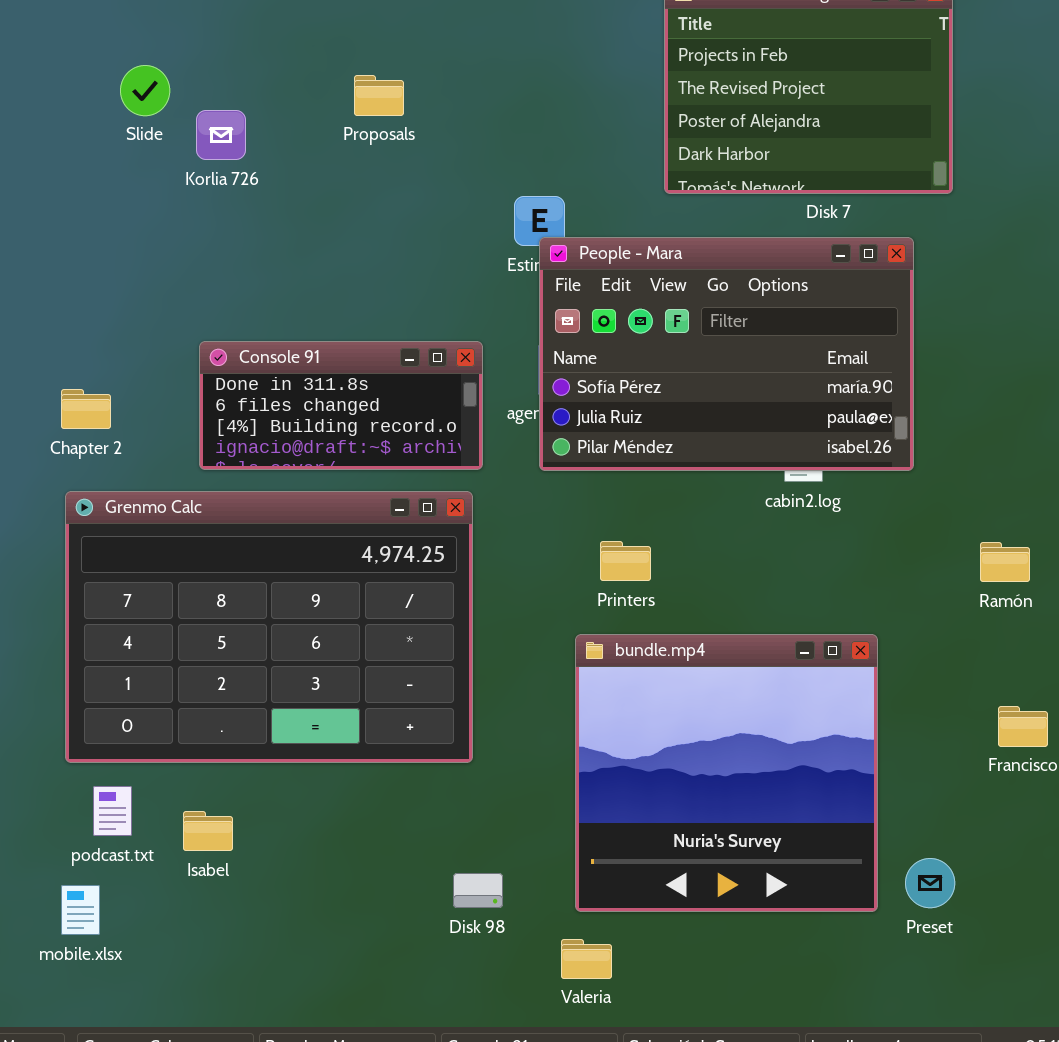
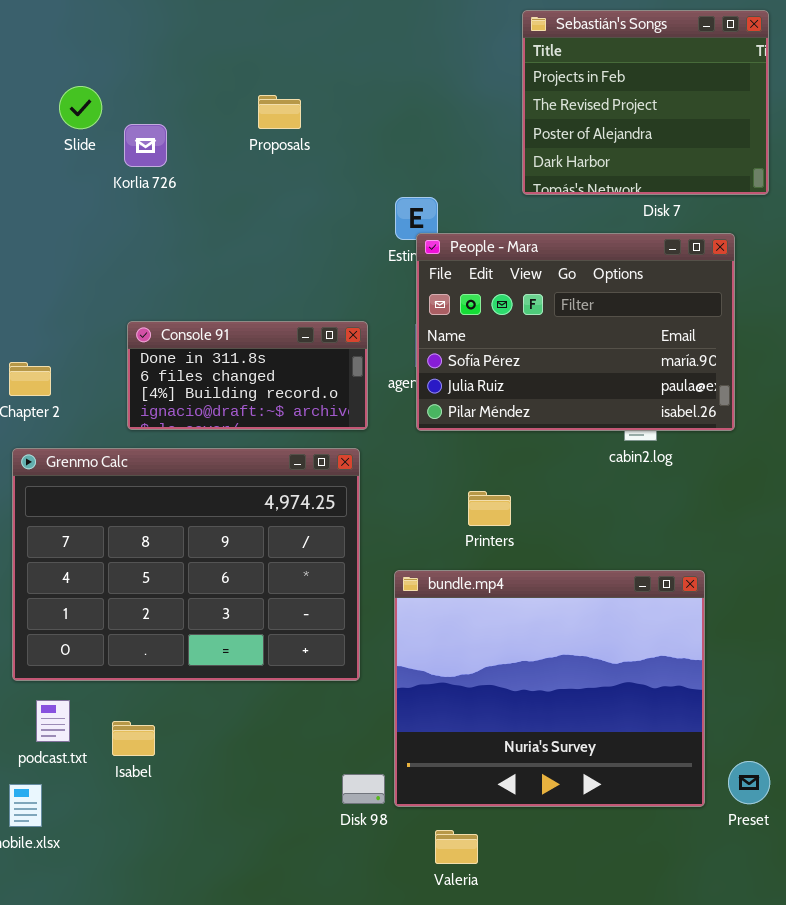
bundle.mp4: [575,634,878,912] -> [394,570,705,807], resized

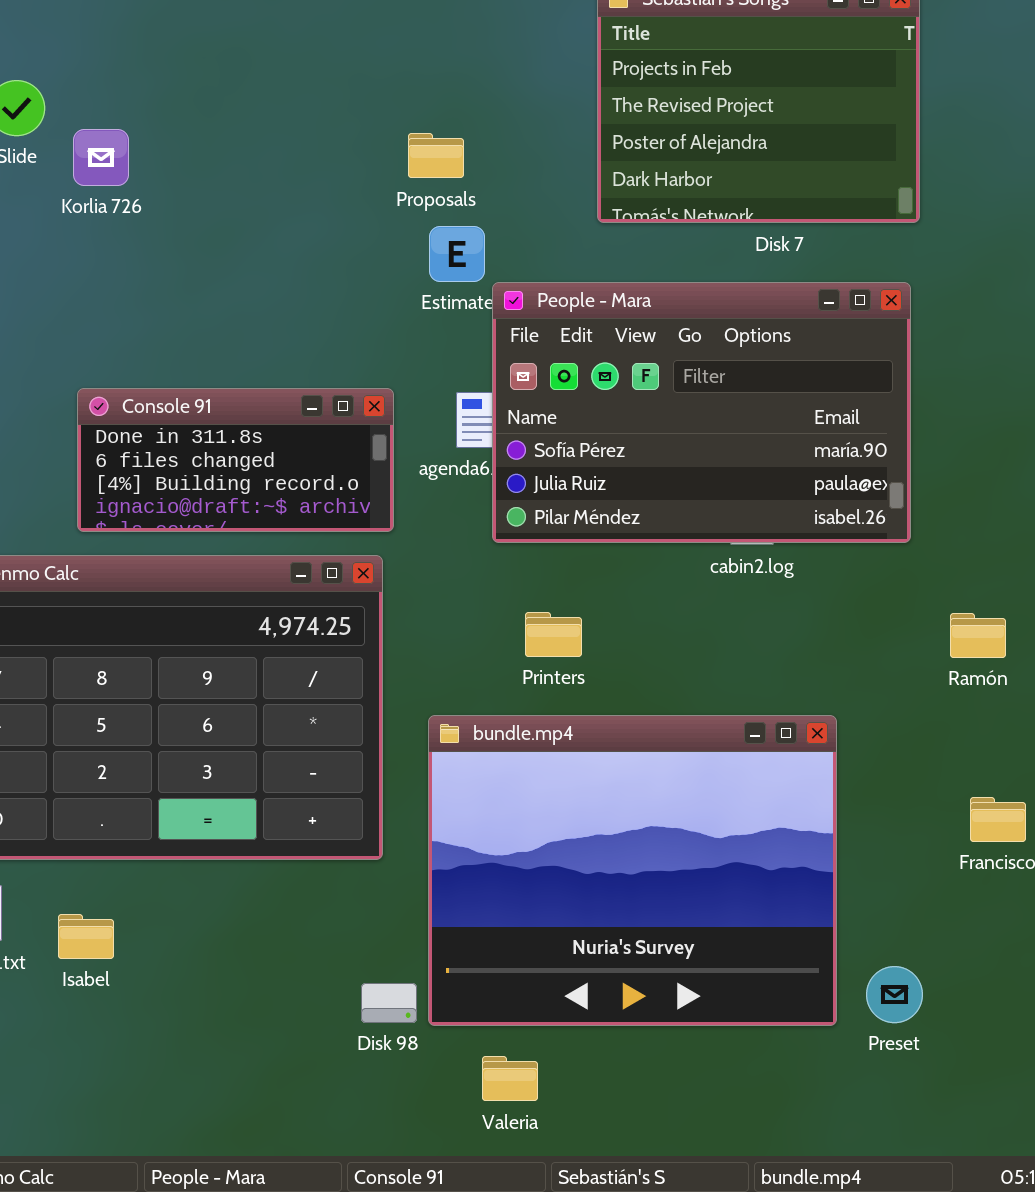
Proposals: [258,95,301,129] -> [408,133,464,178], moved
People - Mara: [416,233,735,431] -> [492,282,911,543], moved

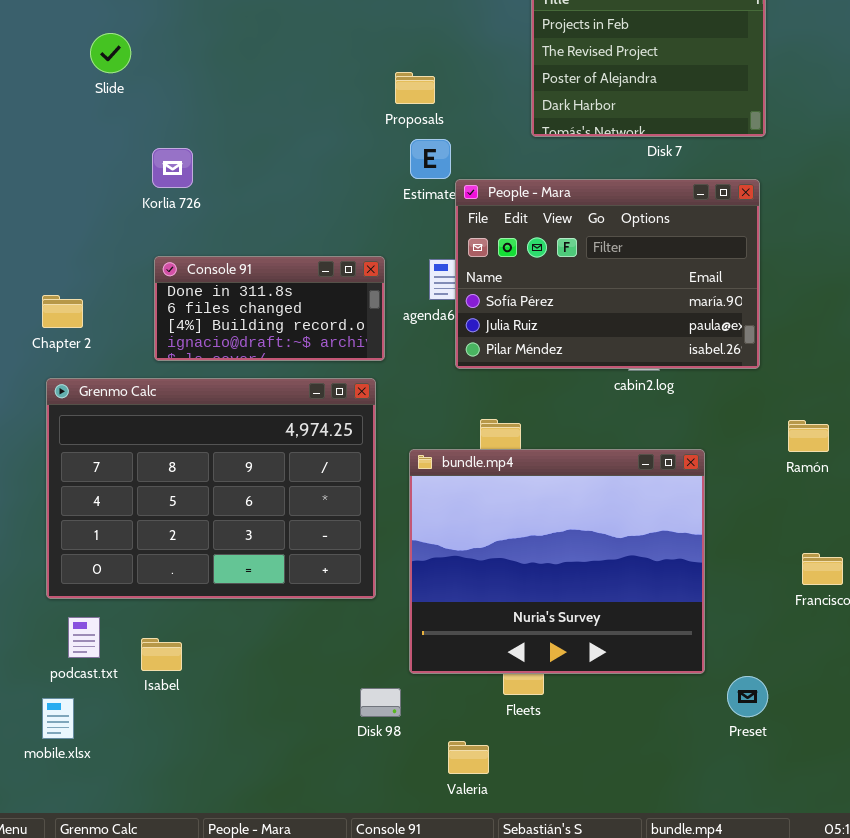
Korlia 726: [73,129,129,186] -> [152,148,193,188], moved
bundle.mp4: [428,715,837,1026] -> [409,449,705,674], moved

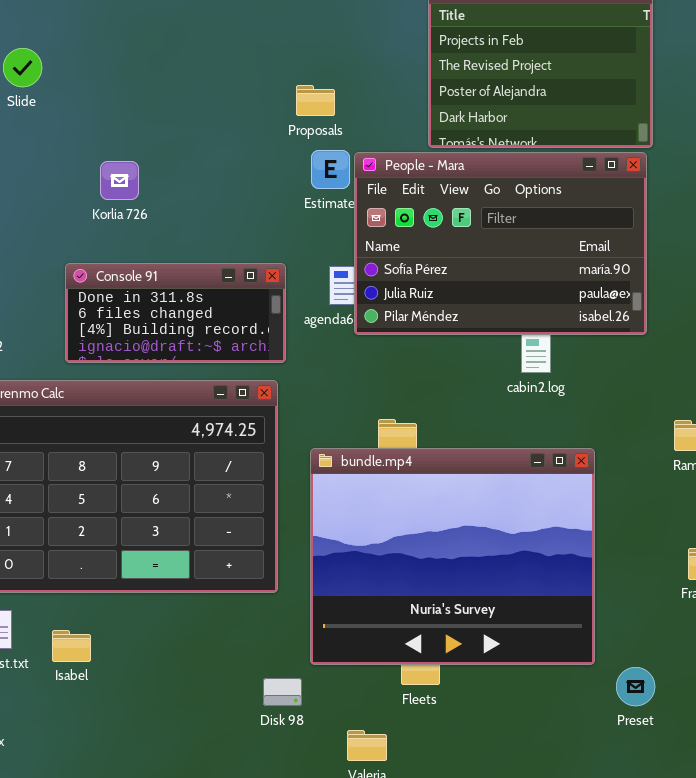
Korlia 726: [152,148,193,188] -> [100,161,139,200], moved
People - Mara: [455,179,760,369] -> [354,152,647,335], moved

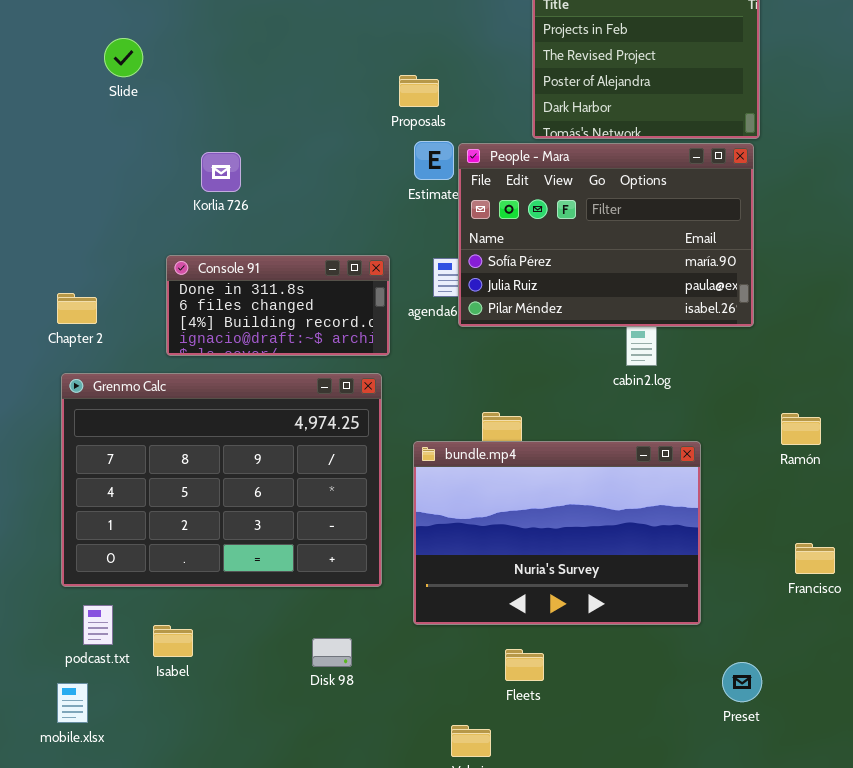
bundle.mp4: [310,448,595,665] -> [413,441,701,625], resized
Disk 98: [263,678,302,706] -> [312,638,352,667], moved

